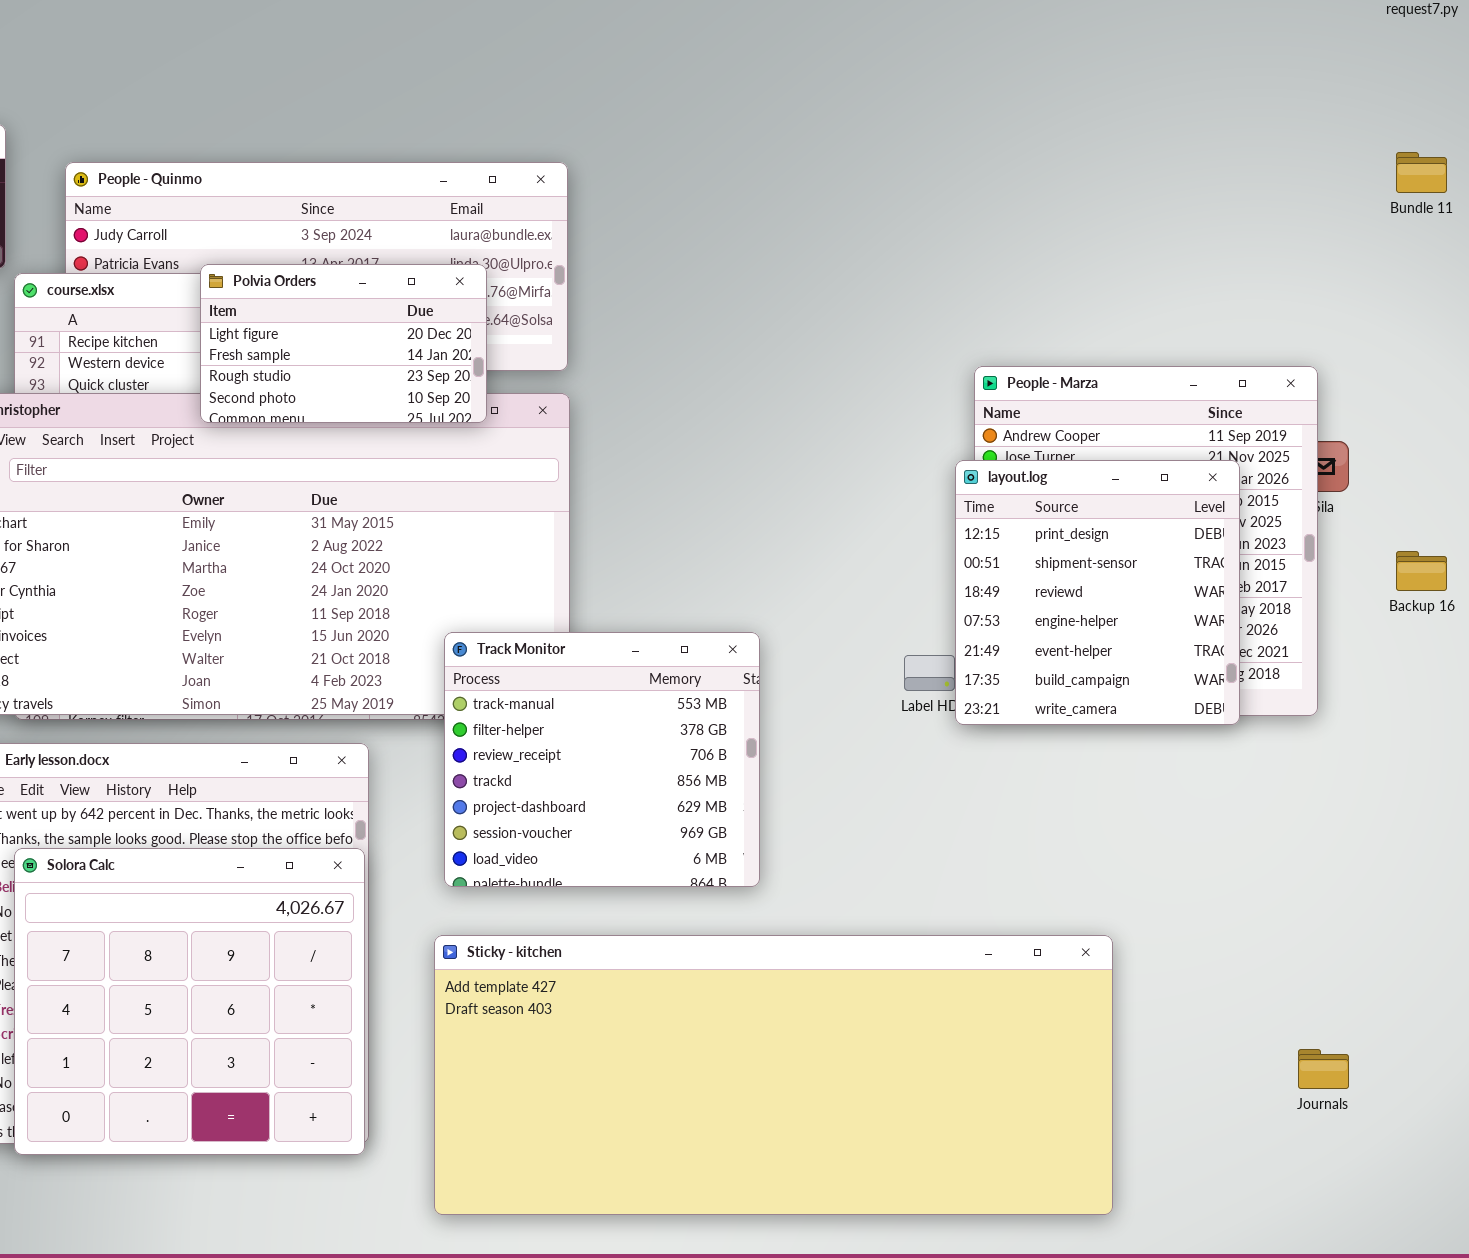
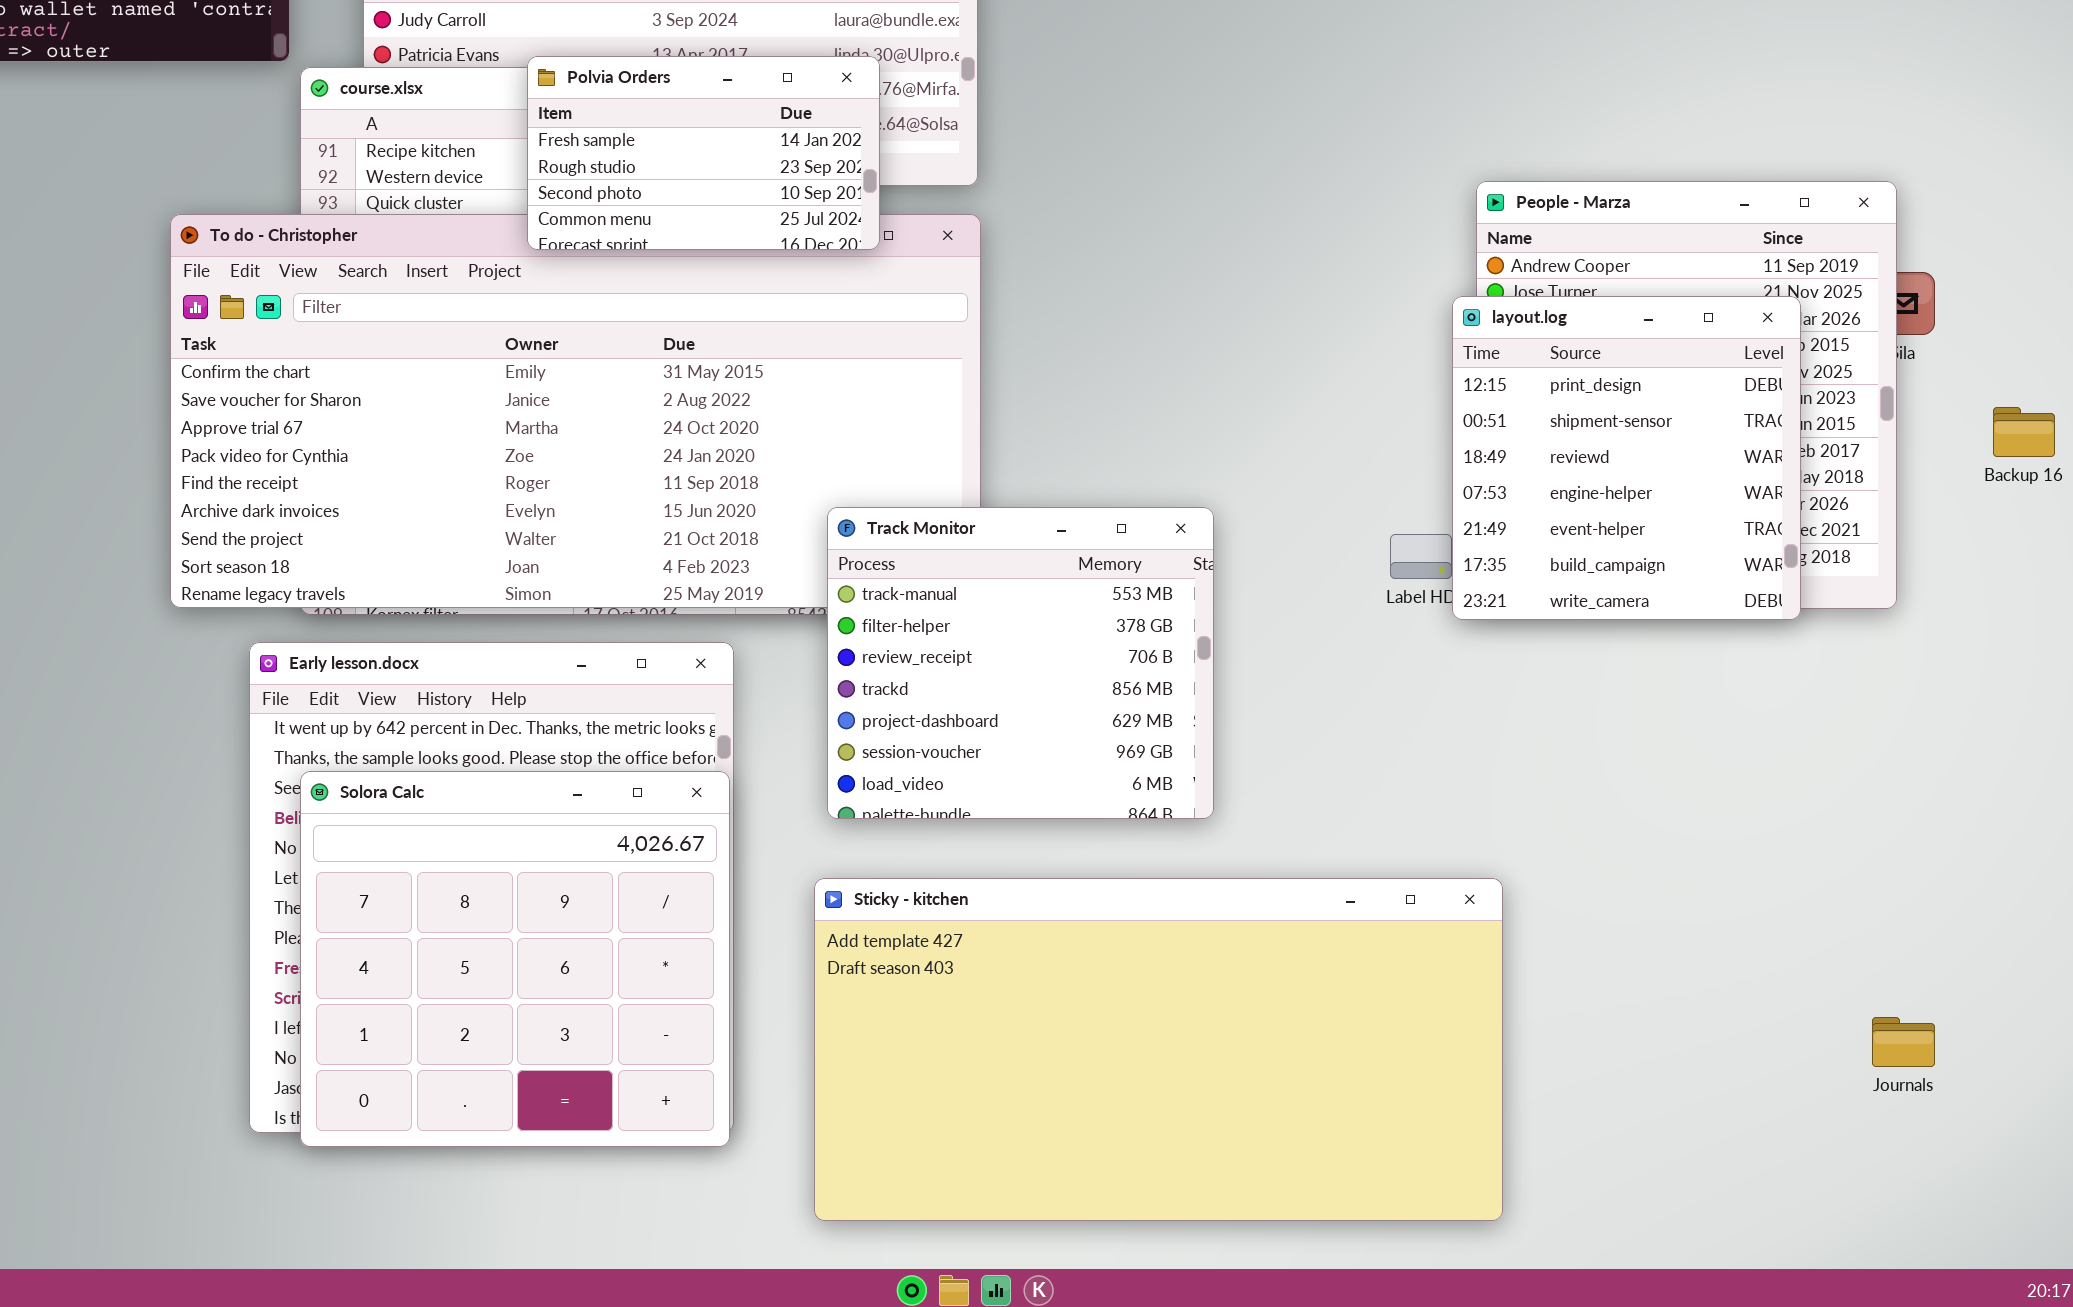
Polvia Orders: [200,264,487,423] -> [527,56,880,250], scrolled down 1 row
Sticky - kitchen: [434,935,1113,1215] -> [814,878,1503,1221], resized

